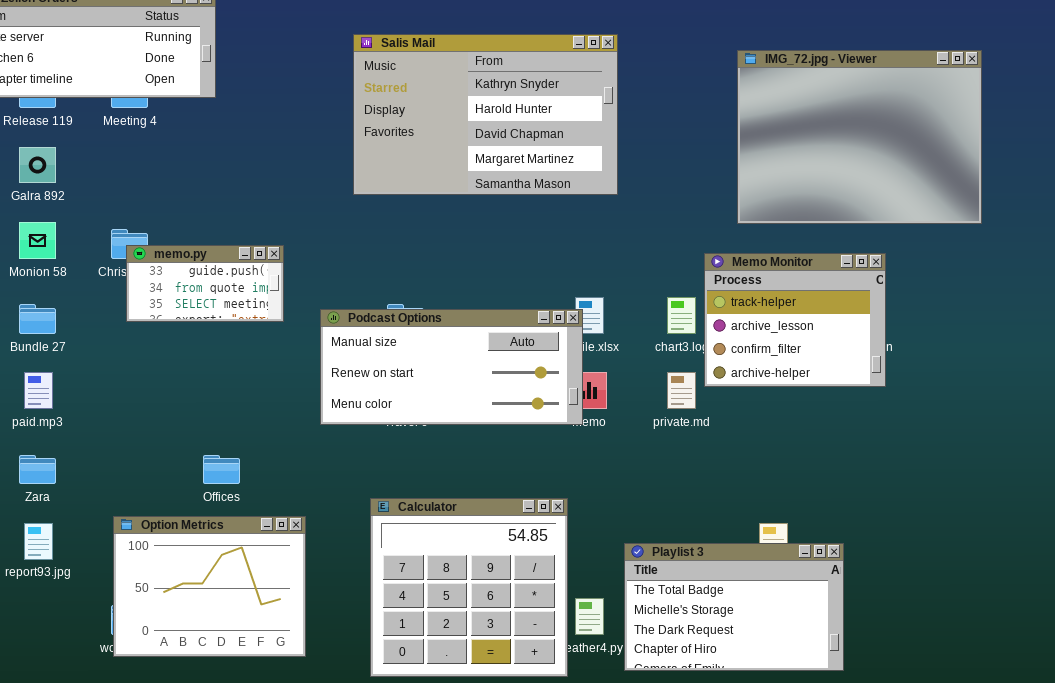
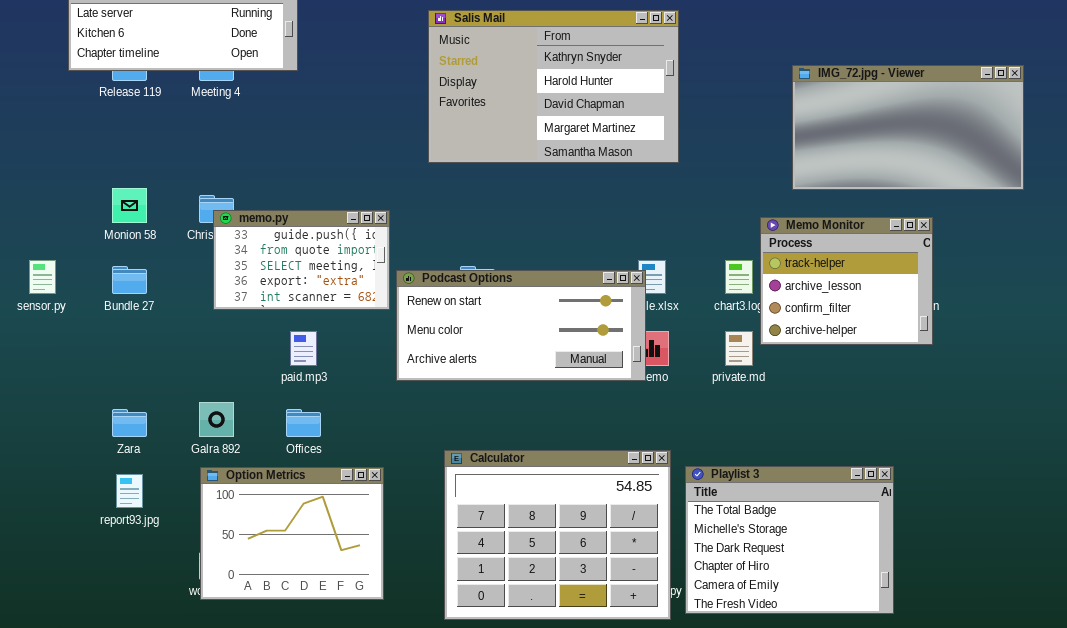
IMG_72.jpg - Viewer: [737,50,982,224] -> [792,65,1024,190], resized
Galra 892: [19,147,56,183] -> [199,402,234,437], moved
memo.py: [126,245,284,322] -> [213,210,390,310], resized
Podcast Options: [320,309,583,425] -> [396,270,646,381], scrolled down 1 row
paid.mp3: [24,372,53,409] -> [290,331,317,366], moved
Calculator: [370,498,568,677] -> [444,450,671,620], resized
Playlist 3: [624,543,844,671] -> [685,466,894,614], resized

